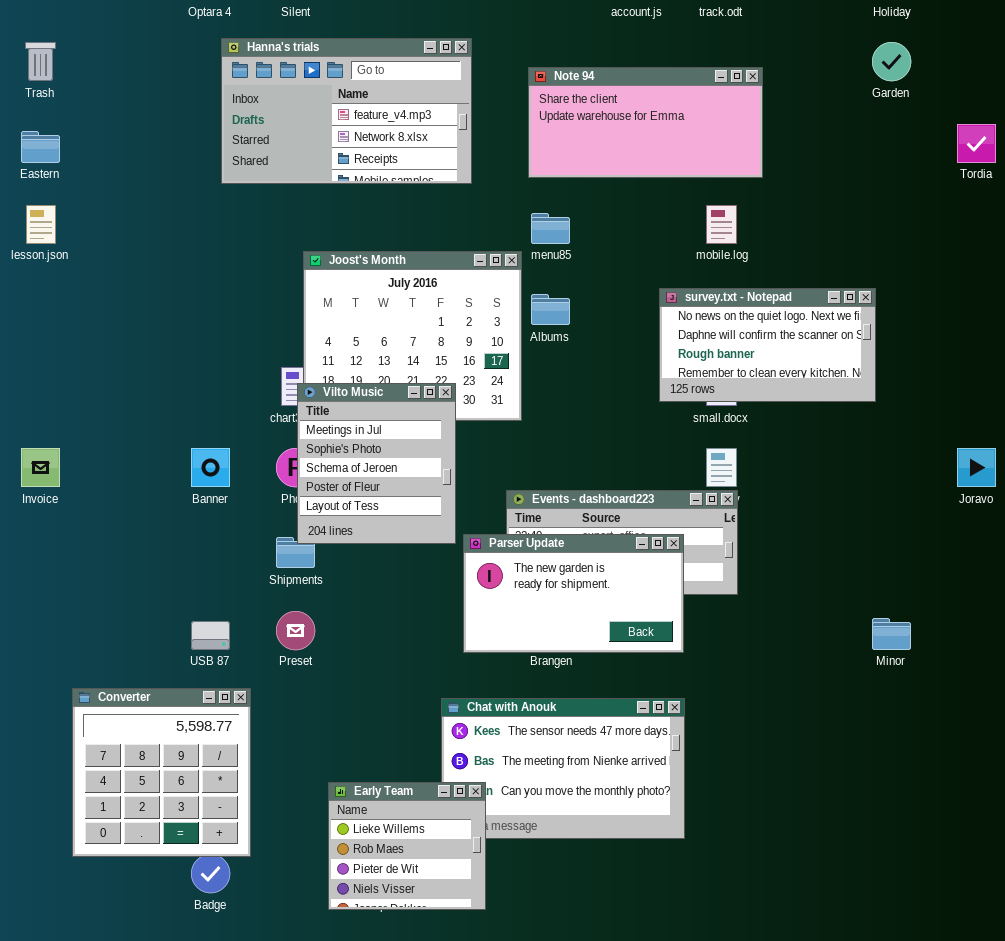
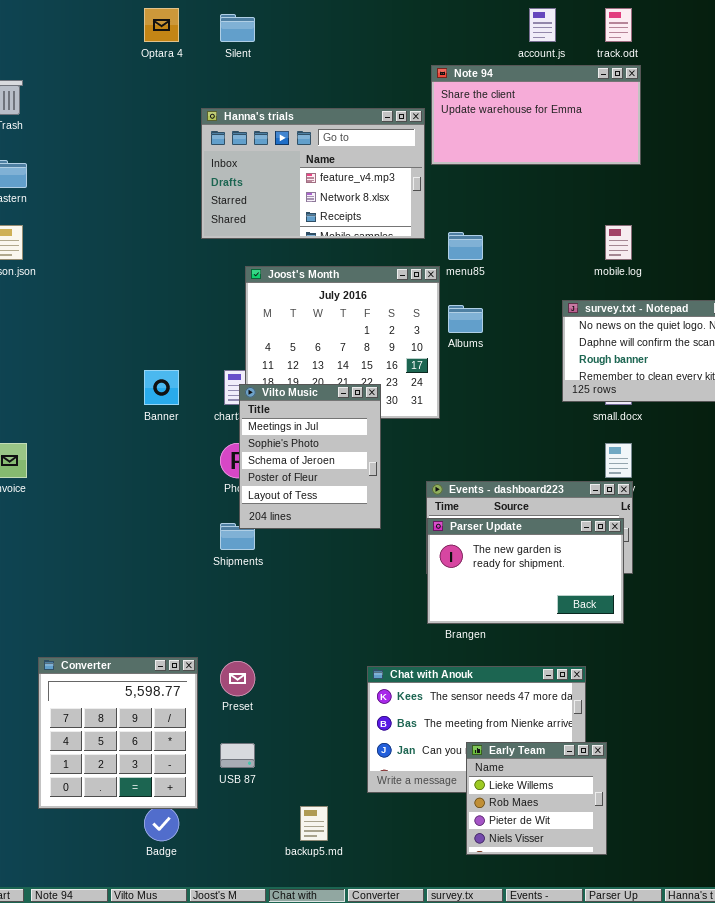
Hanna's trials: [221,38,472,184] -> [201,108,425,239], moved
Note 94: [528,67,763,178] -> [431,65,641,165], moved
Banner: [191,448,230,487] -> [144,370,179,405], moved
Parser Update: [463,534,684,653] -> [427,518,624,624], moved
Preset: [276,611,315,650] -> [220,661,255,696], moved
USB 87: [191,621,230,650] -> [220,743,255,768], moved
Early Team: [328,782,486,910] -> [466,742,607,855], moved

